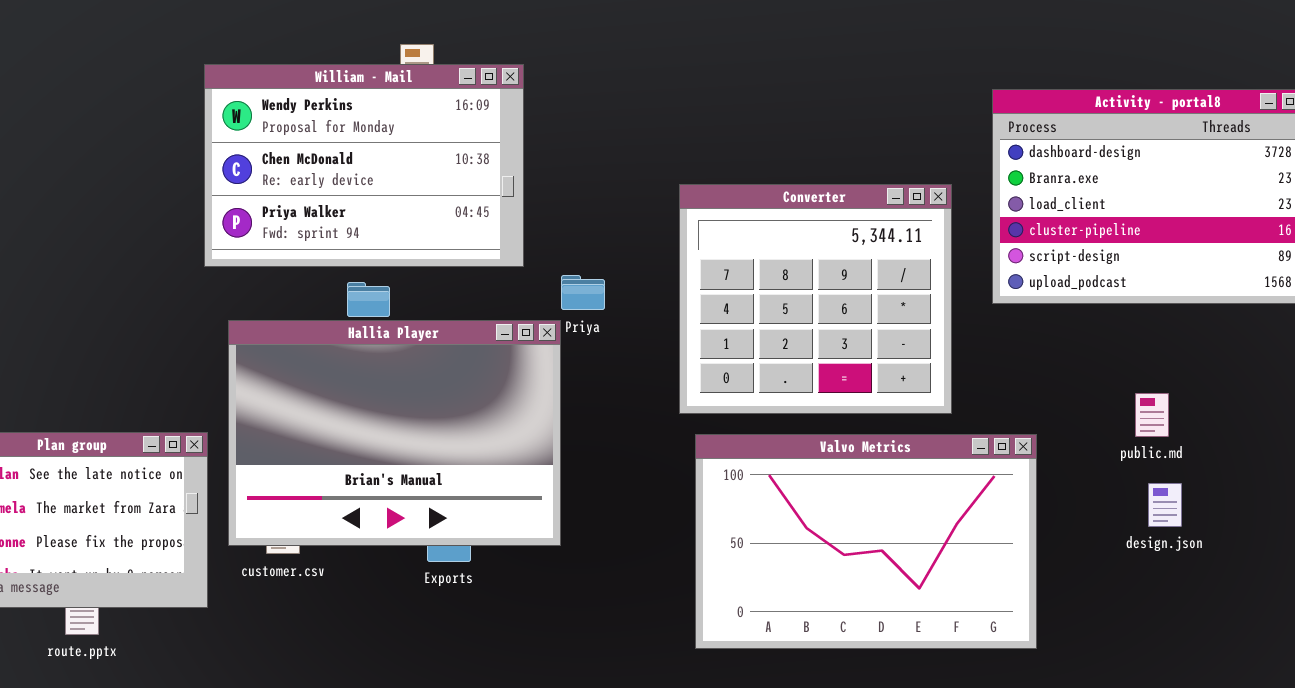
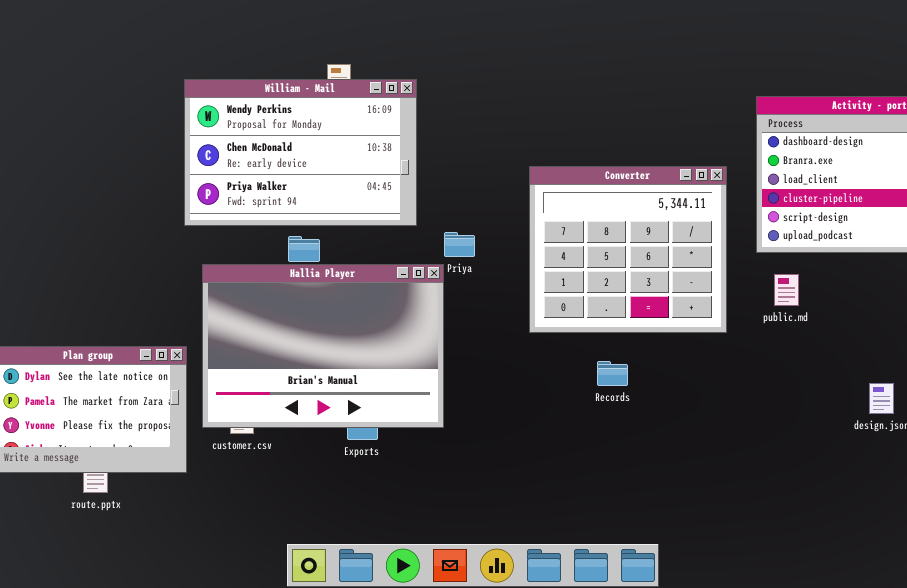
public.md: [1135,393,1169,437] -> [774,274,799,306], moved
Valvo Metrics: [695,434,1037,649] -> none, closed

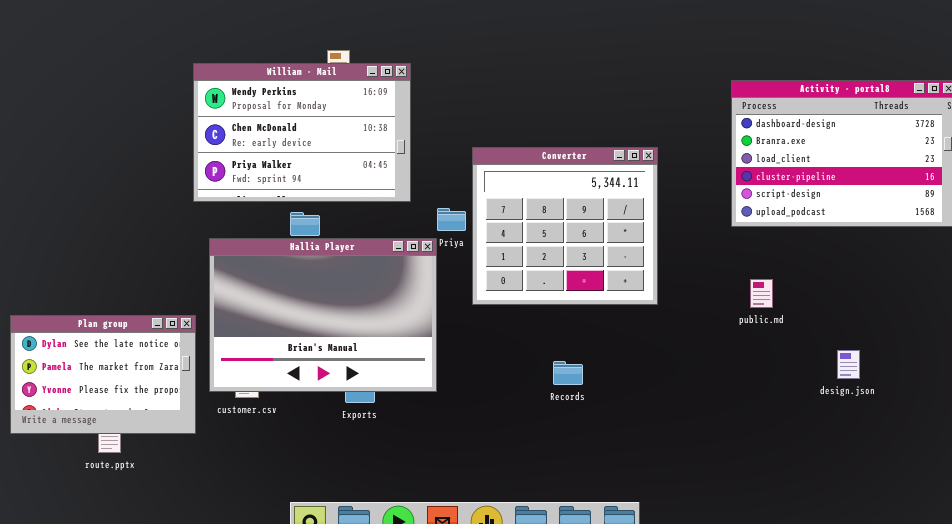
Converter: [529,166,727,333] -> [472,147,658,305], moved
public.md: [774,274,799,306] -> [750,279,773,308], moved
Records: [597,361,628,386] -> [553,361,583,385], moved

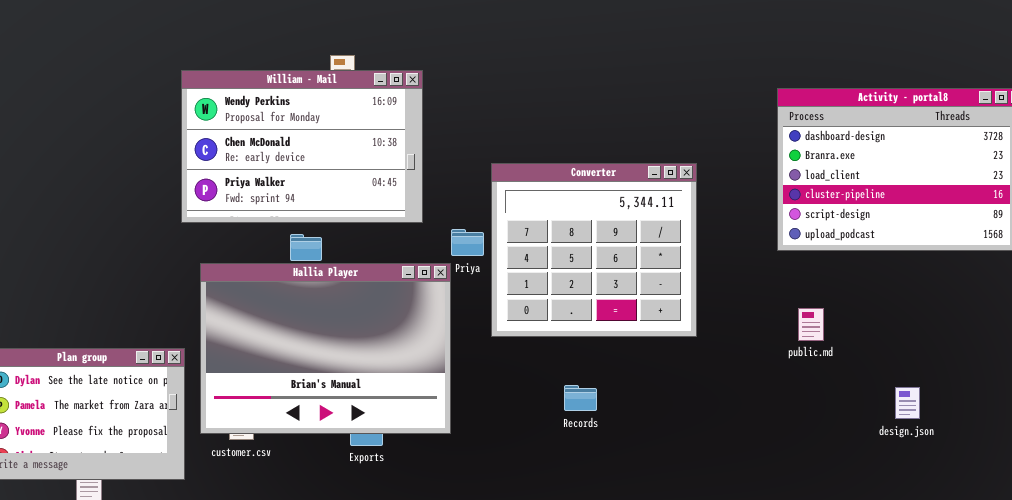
Records: [553,361,583,385] -> [564,385,597,411], moved

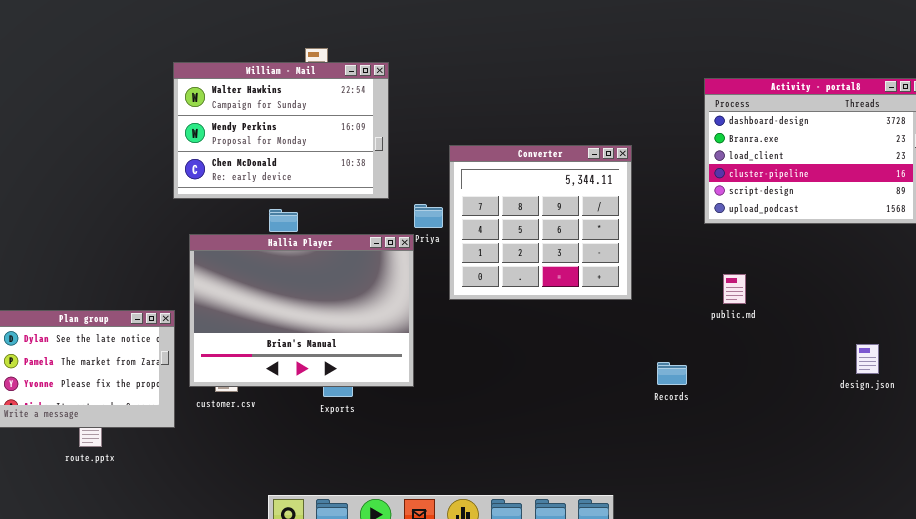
William - Mail: [181,70,423,223] -> [173,62,389,199], scrolled up 1 row
Records: [564,385,597,411] -> [657,362,687,385], moved
design.json: [895,387,920,419] -> [856,344,879,374], moved

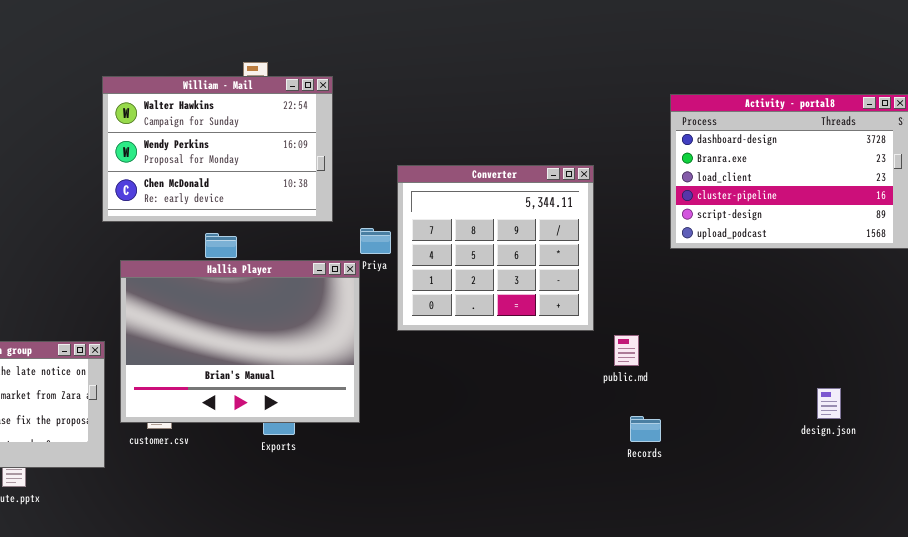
public.md: [723,274,746,304] -> [614,335,639,366], moved
design.json: [856,344,879,374] -> [817,388,841,419], moved
Records: [657,362,687,385] -> [630,416,661,442], moved

